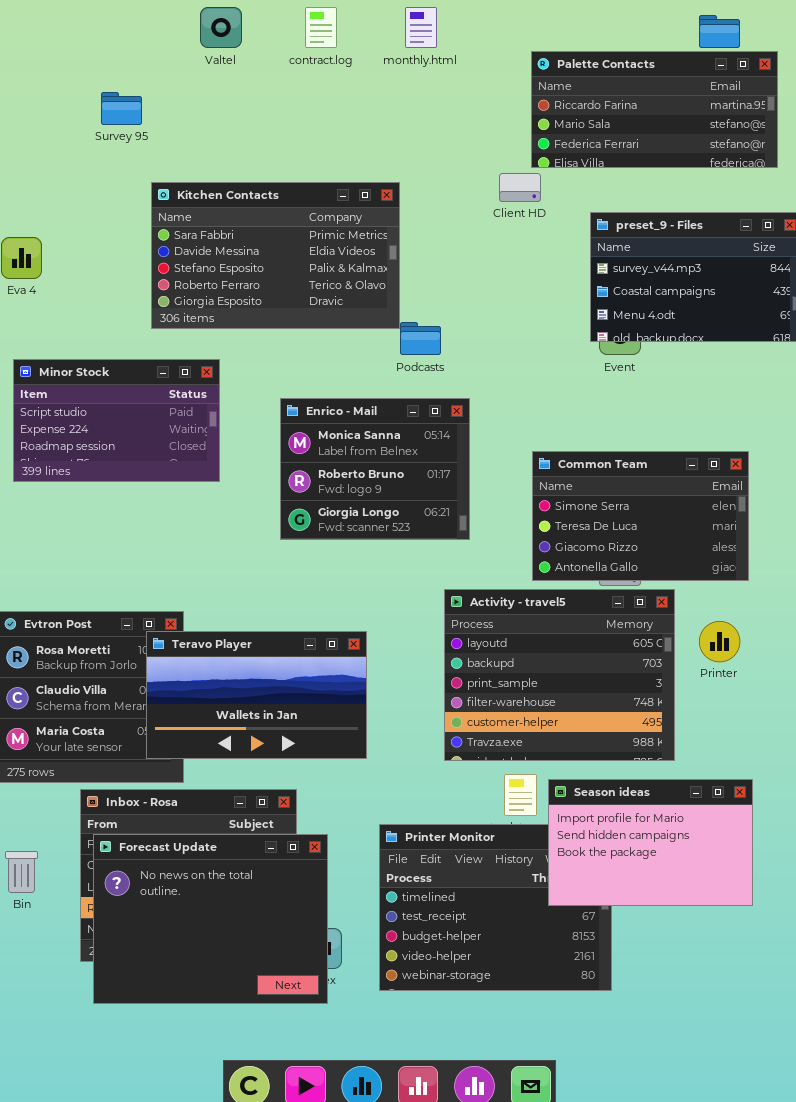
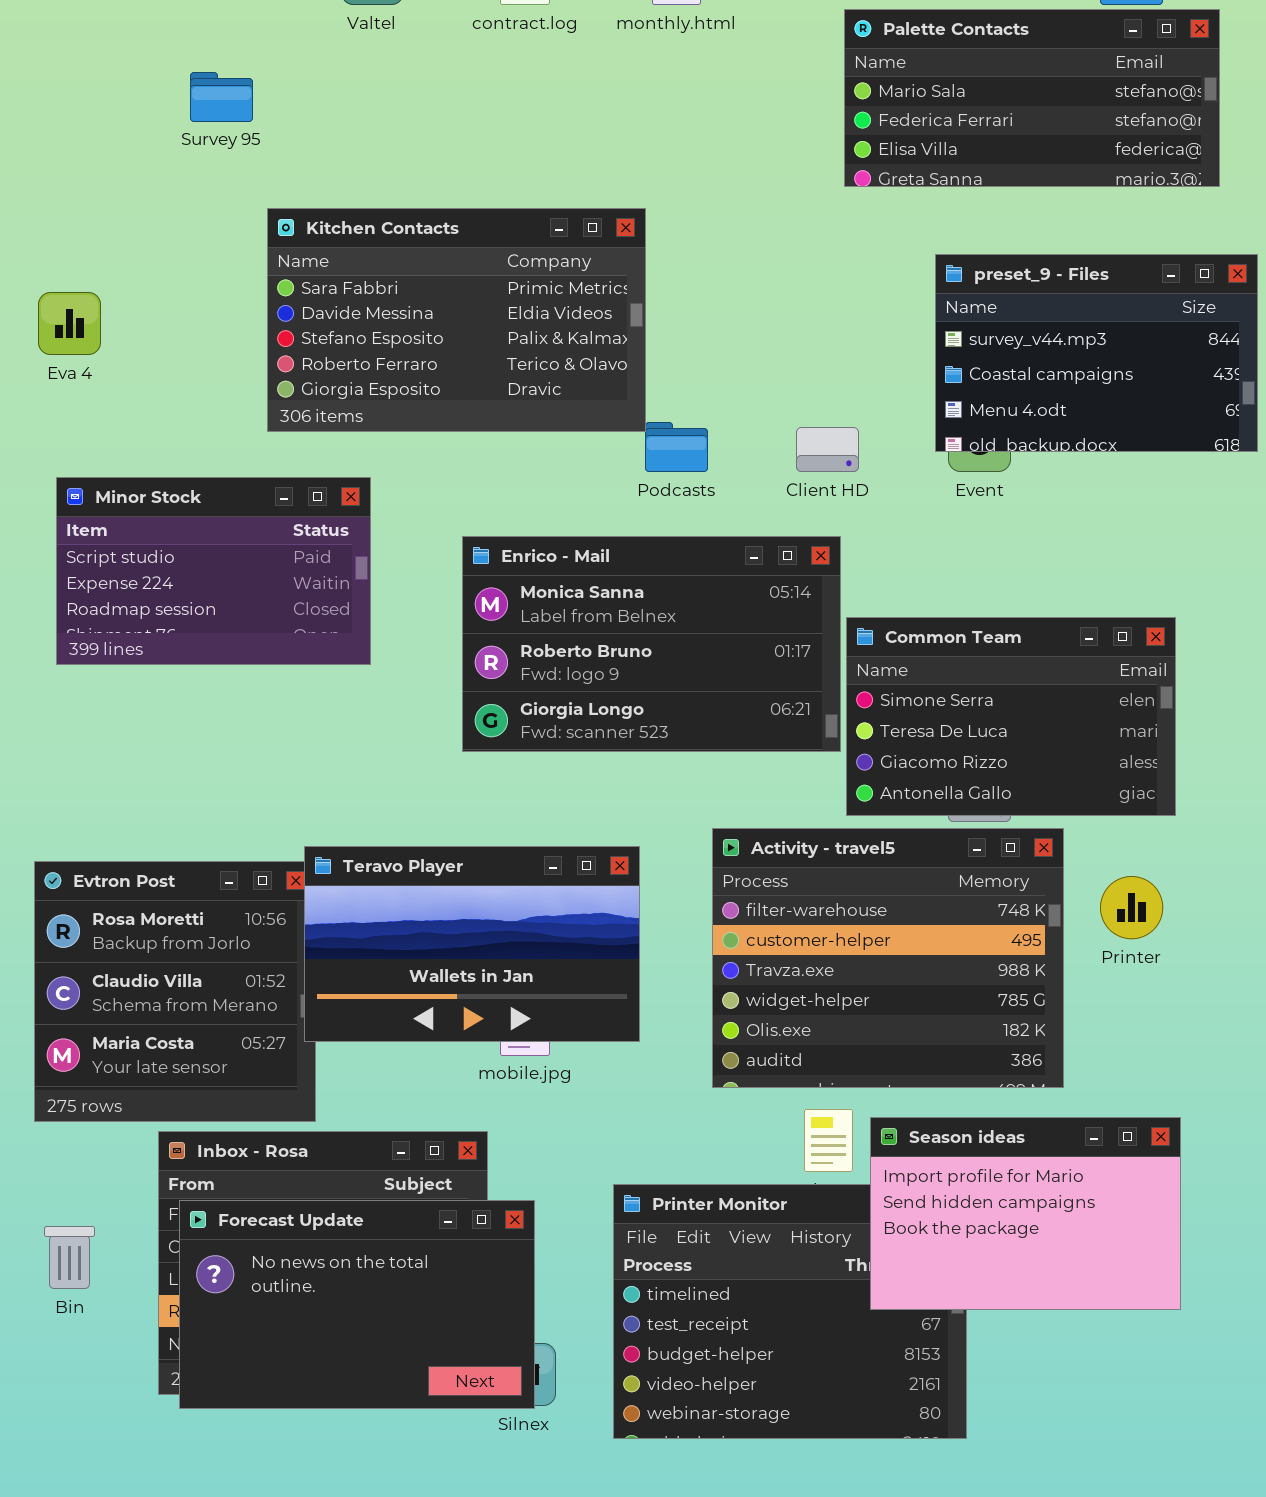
Palette Contacts: [531,51,778,168] -> [844,9,1220,187], scrolled down 1 row
Client HD: [499,173,541,202] -> [796,427,859,472], moved
Enrico - Mail: [280,398,470,540] -> [462,536,841,752], resized
Activity - travel5: [444,589,675,761] -> [712,828,1064,1088], scrolled down 3 rows
Teravo Player: [146,631,367,759] -> [304,846,640,1042], moved
Forecast Update: [93,834,328,1004] -> [179,1200,535,1409], resized

